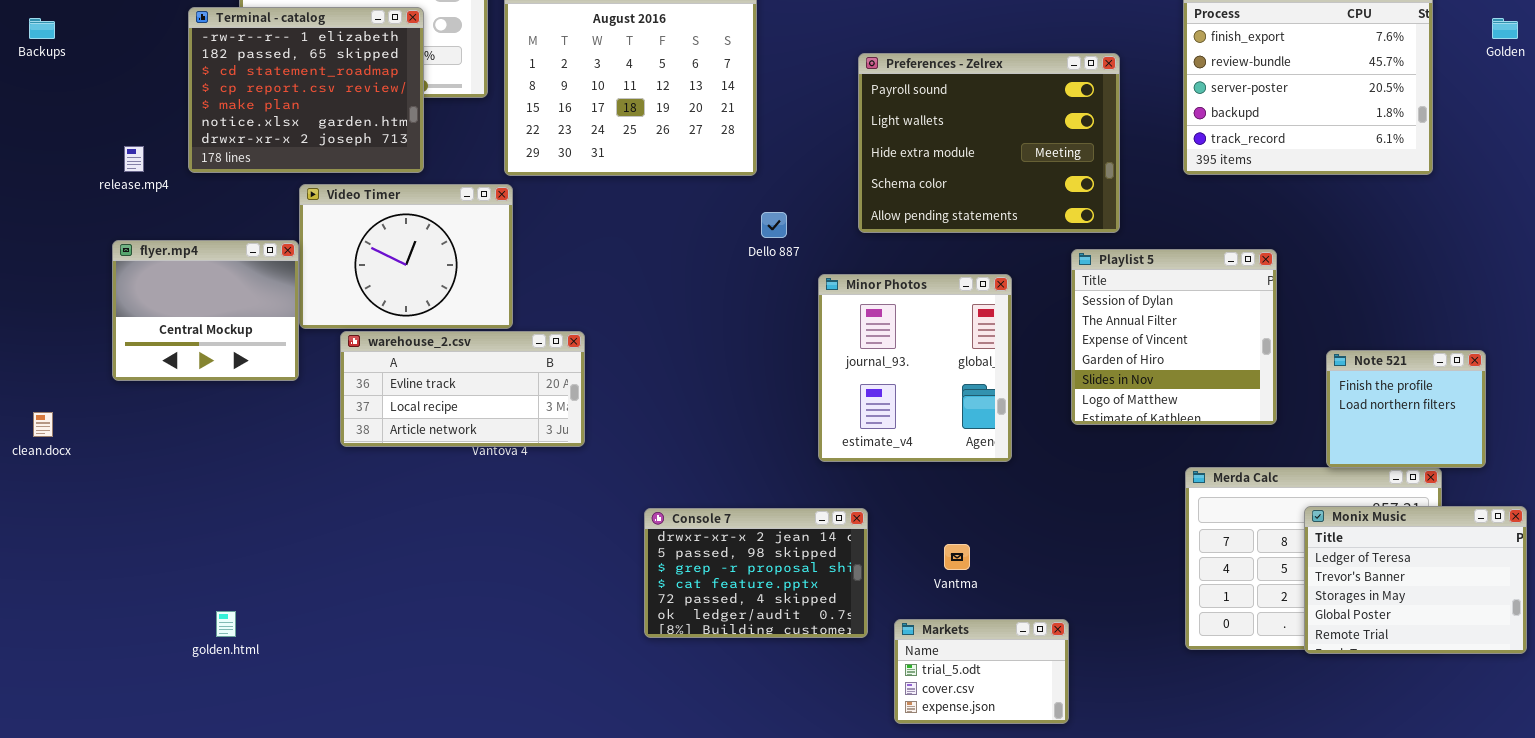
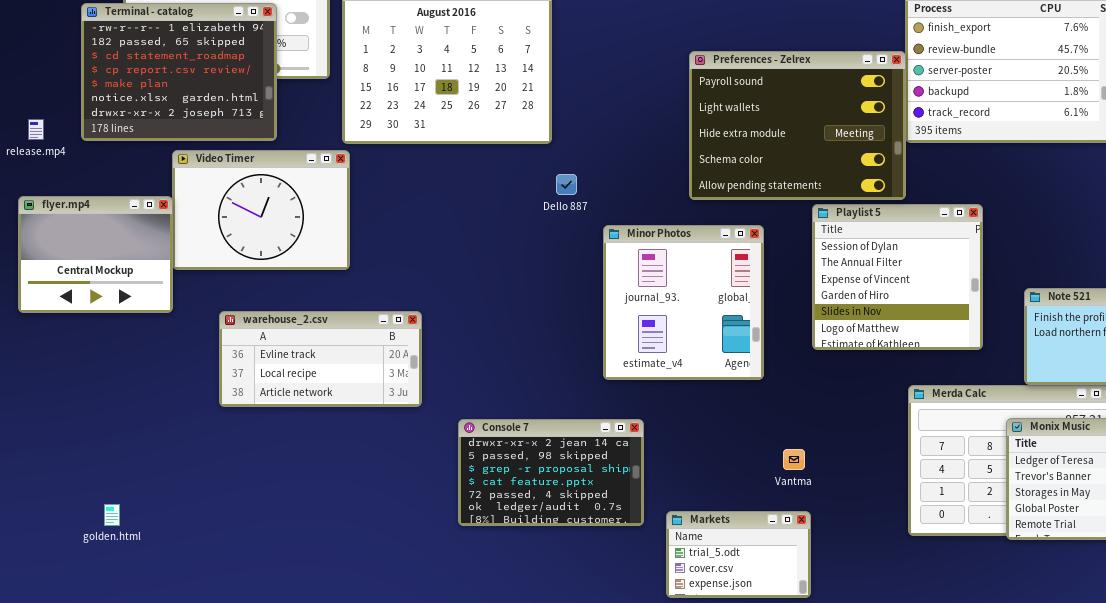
Preferences - Zelrex: [858,53,1120,233] -> [689,51,906,200], moved
warehouse_2.csv: [340,331,585,447] -> [219,311,422,407], moved
Vantma: [944,544,970,570] -> [783,449,805,470], moved

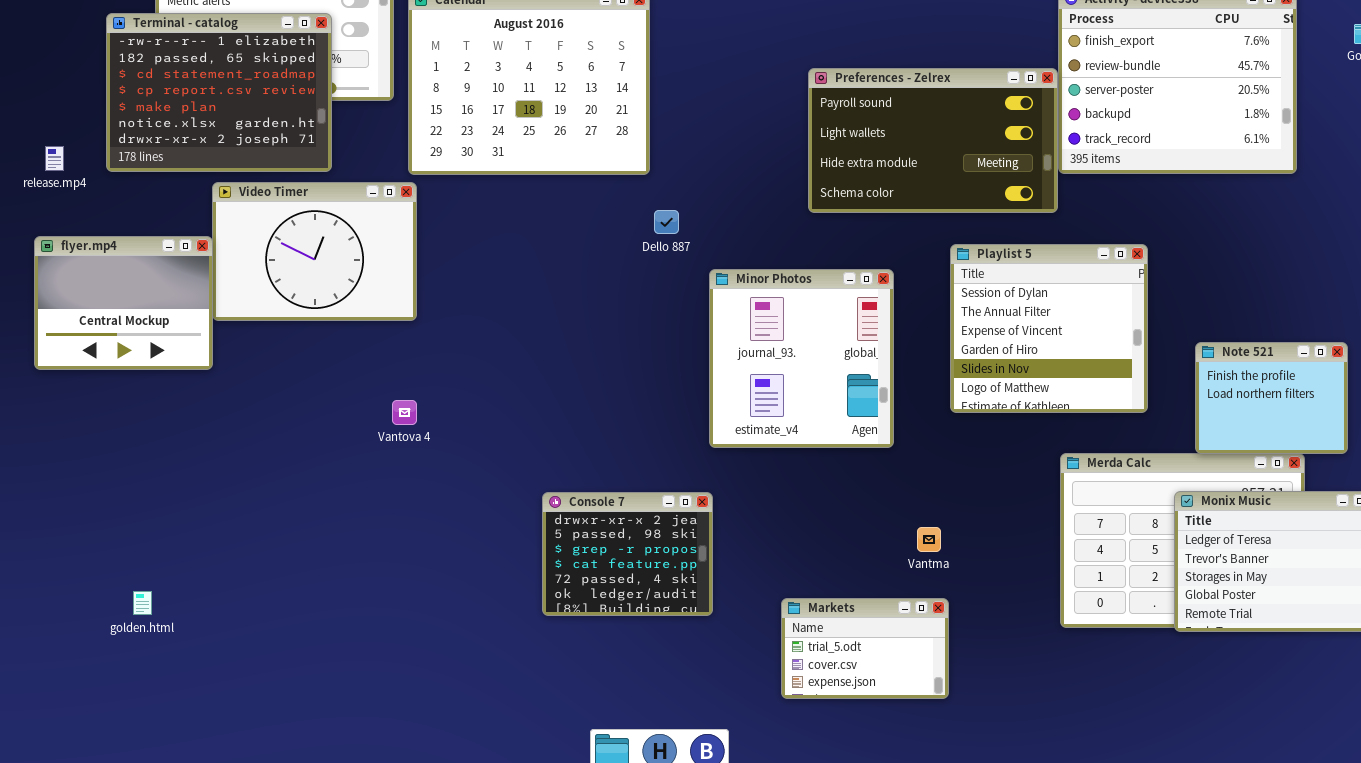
Preferences - Zelrex: [689,51,906,200] -> [808,68,1058,213], resized
warehouse_2.csv: [219,311,422,407] -> none, closed
Console 7: [458,419,644,526] -> [542,492,713,616], resized

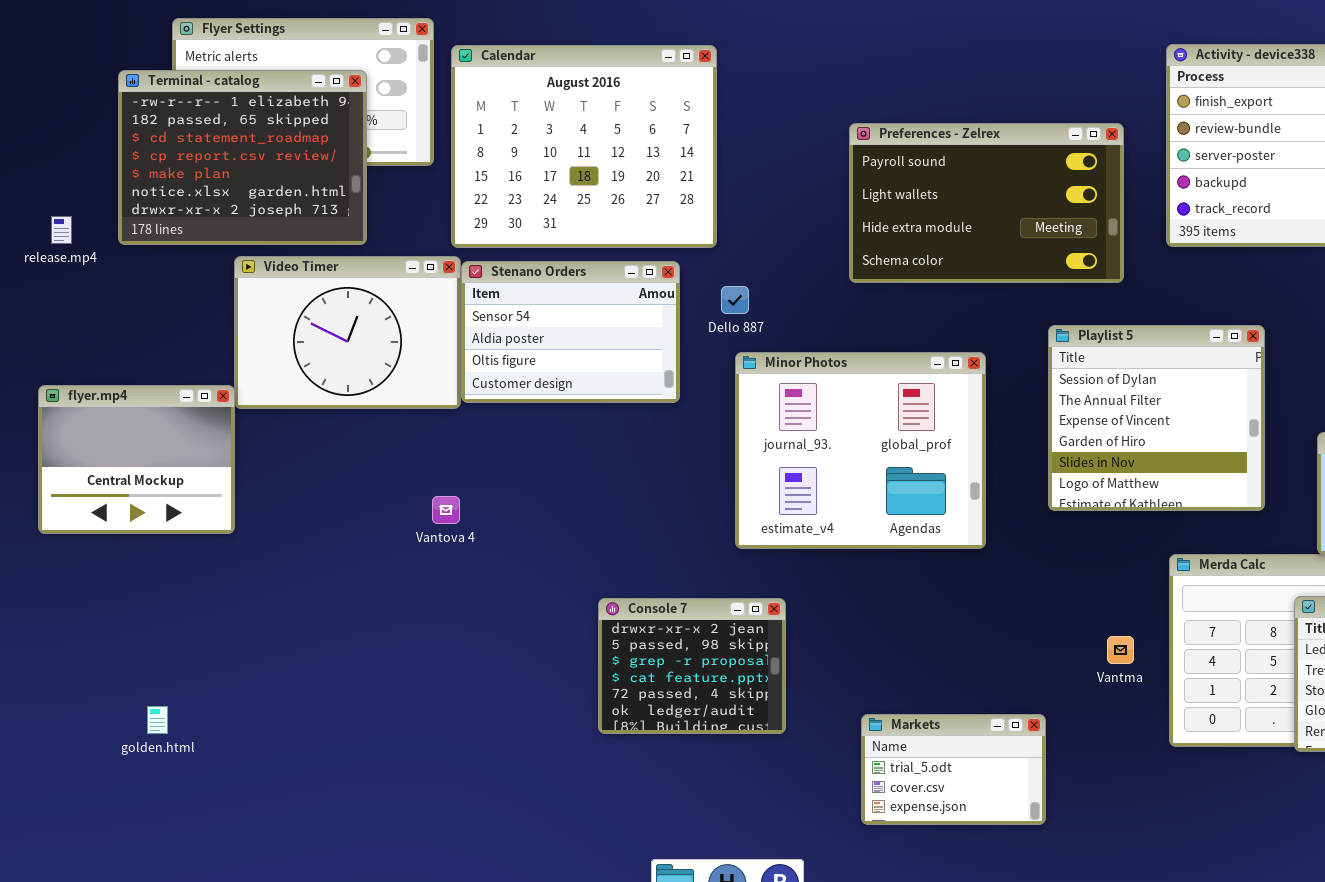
Preferences - Zelrex: [808,68,1058,213] -> [849,123,1124,283], moved
Stenano Orders: none -> [461,261,680,403], opened
flyer.mp4: [34,236,213,370] -> [38,385,235,534], moved
Minor Photos: [709,269,894,448] -> [735,352,986,549], resized
Vantma: [917,527,941,552] -> [1107,636,1134,664], moved

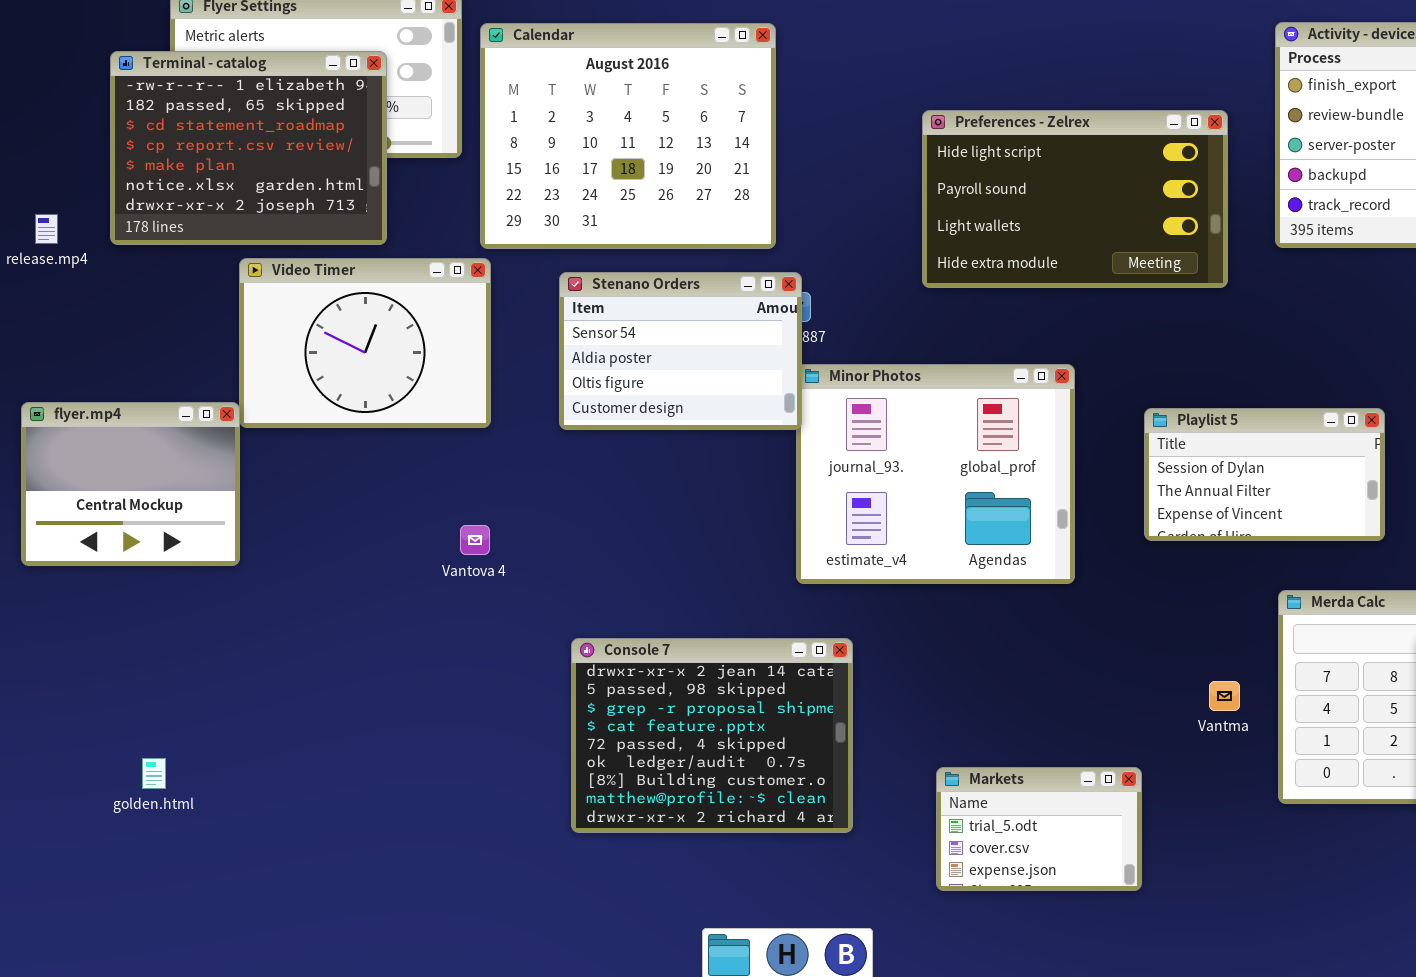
Preferences - Zelrex: [849,123,1124,283] -> [922,110,1228,288], scrolled up 1 row
Stenano Orders: [461,261,680,403] -> [559,272,802,430], moved
Playlist 5: [1048,325,1265,511] -> [1144,408,1385,541], resized
Console 7: [598,598,786,734] -> [571,638,853,833], resized

